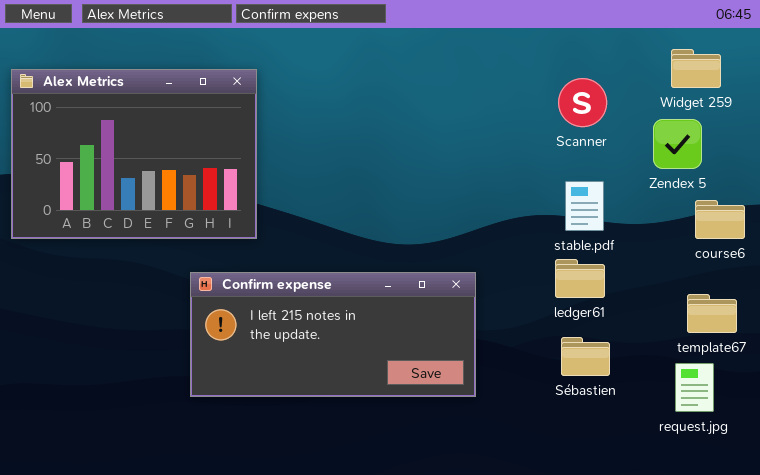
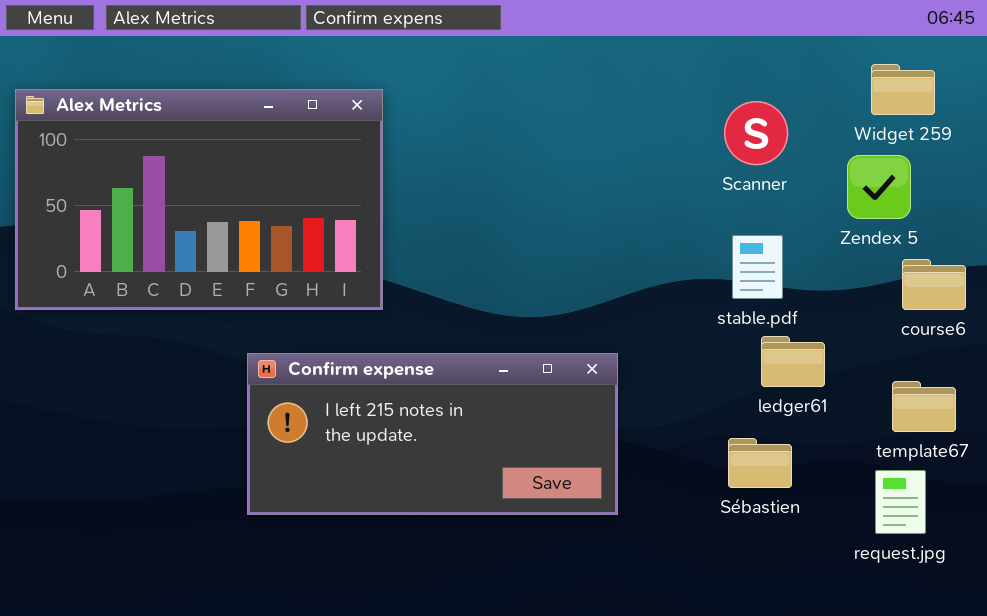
Alex Metrics: [11,69,257,239] -> [15,89,383,310], resized
ledger61: [555,259,605,298] -> [761,336,825,387], moved

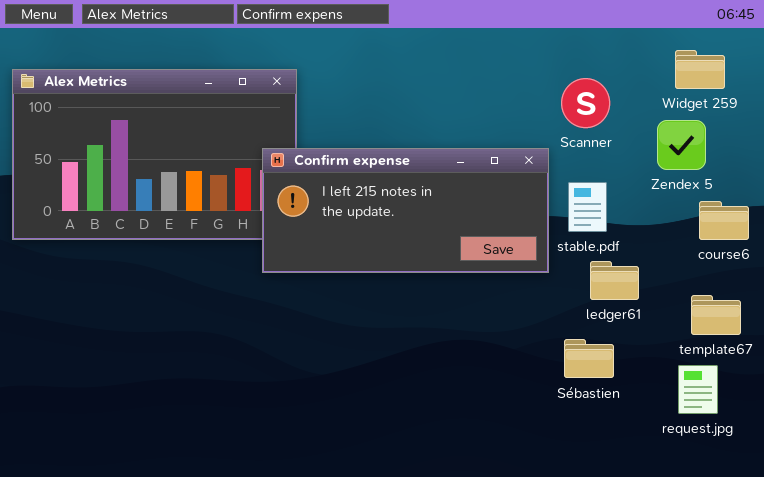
Confirm expense: [247,353,618,515] -> [262,148,549,273], moved

